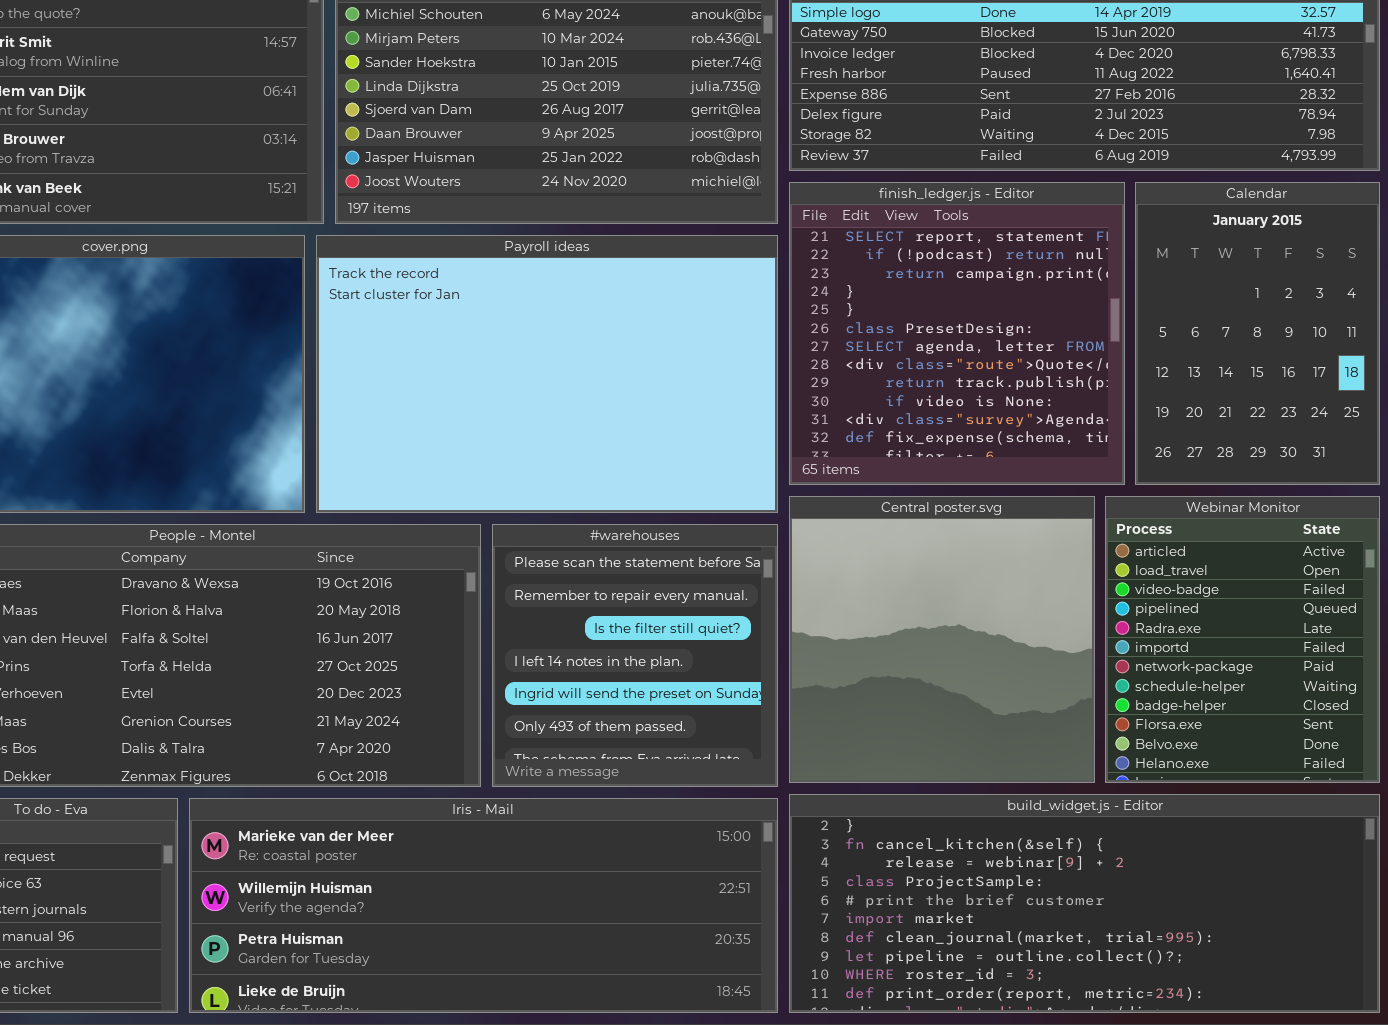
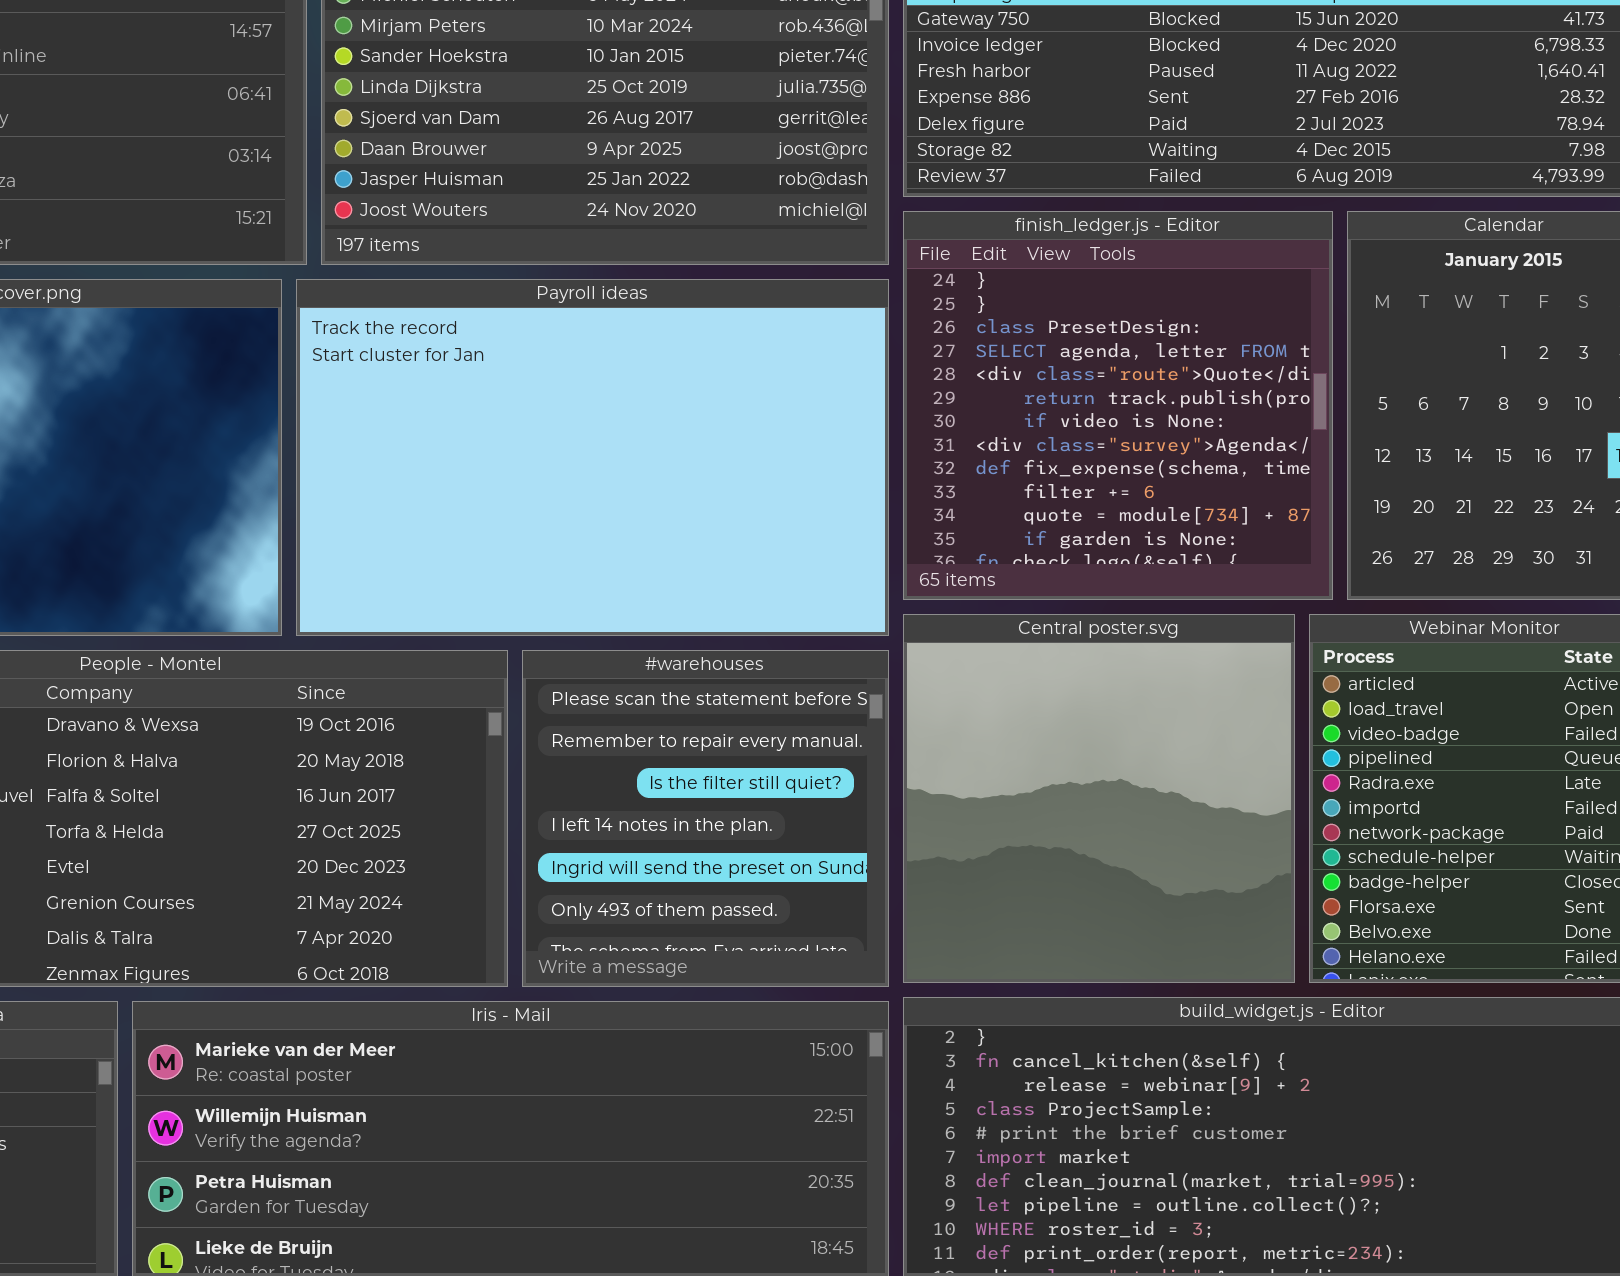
finish_ledger.js - Editor: [789,182,1125,485] -> [903,211,1333,600], scrolled down 3 rows

